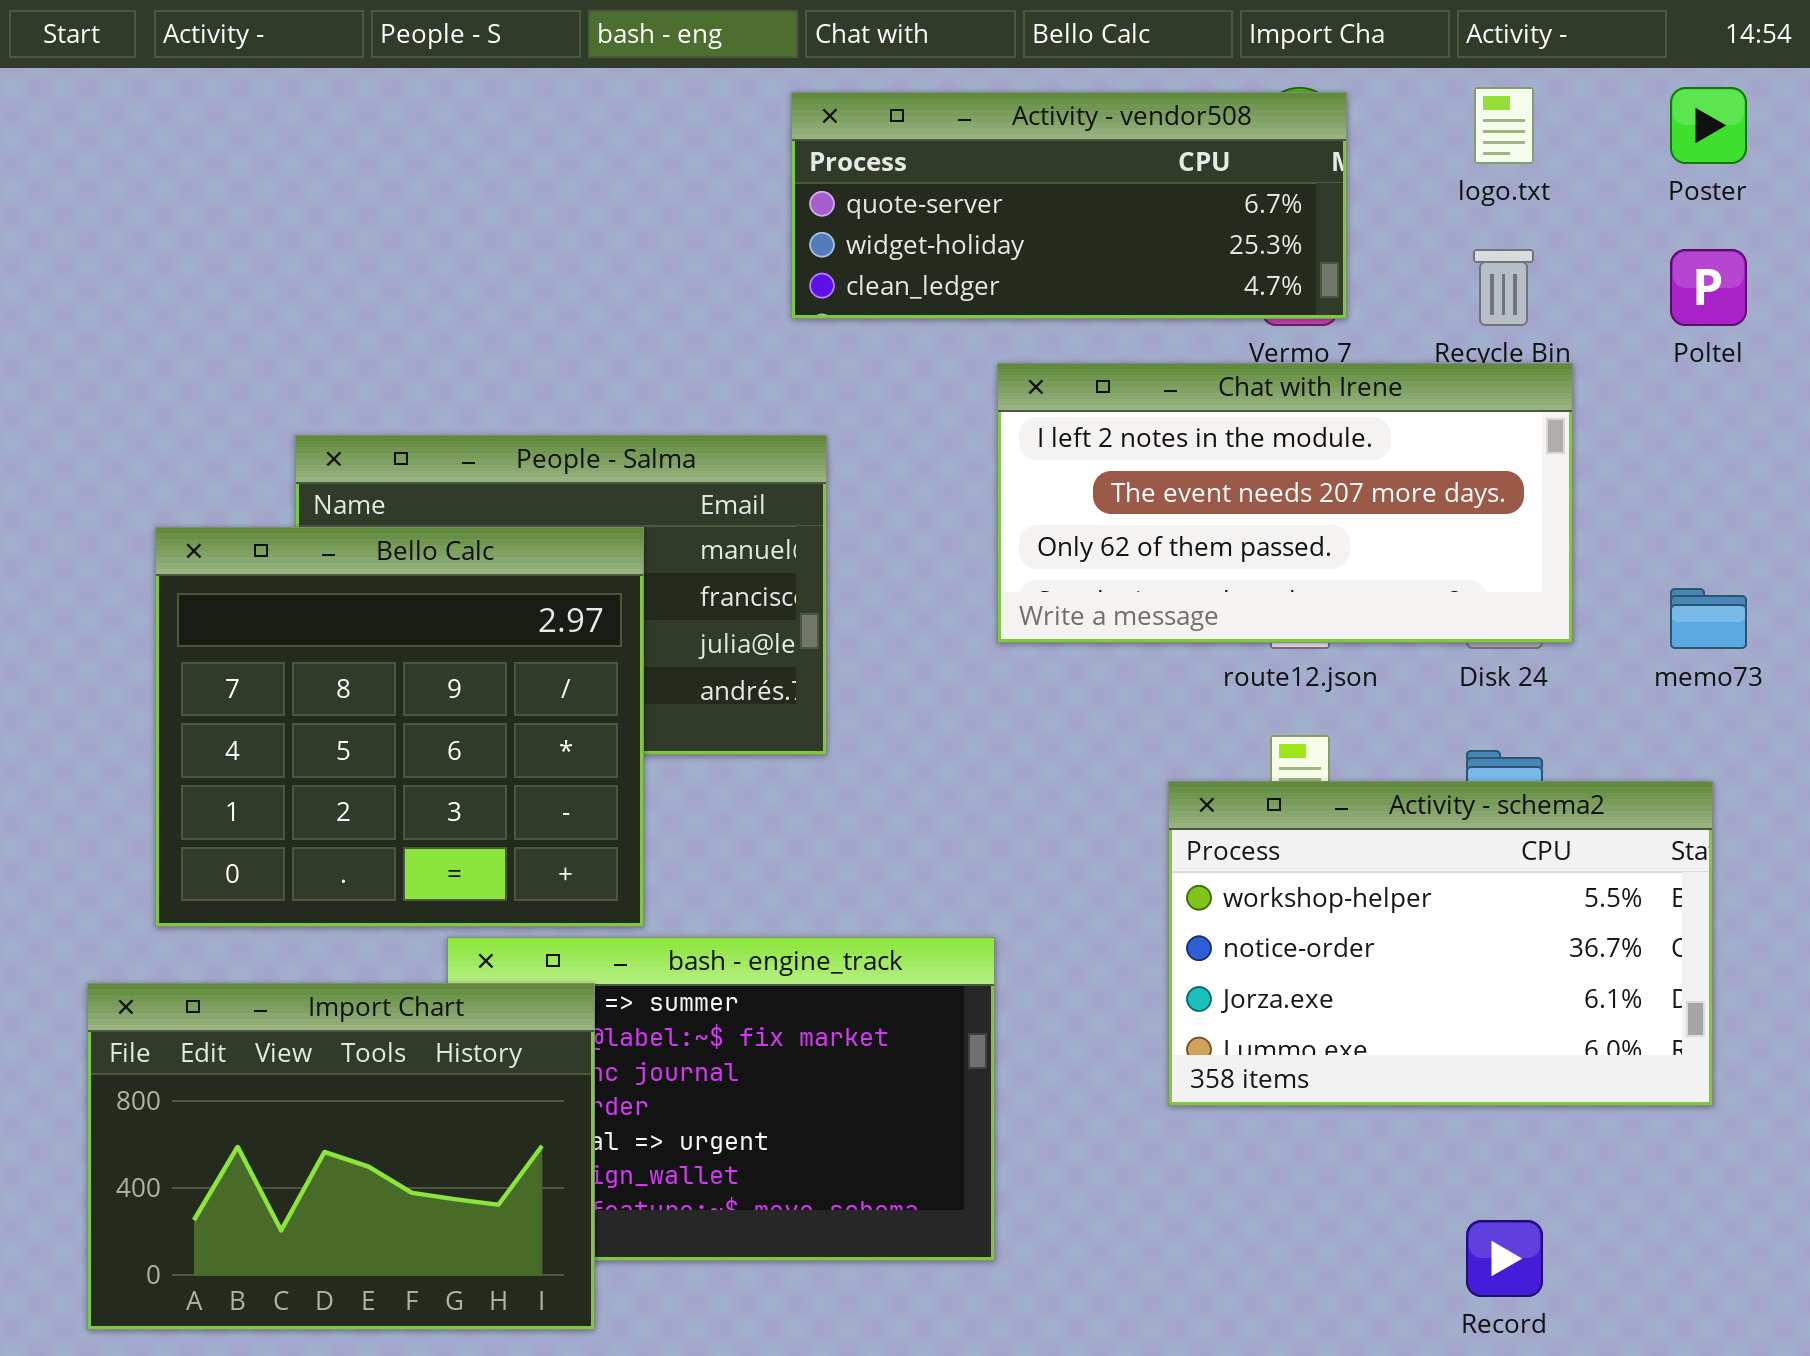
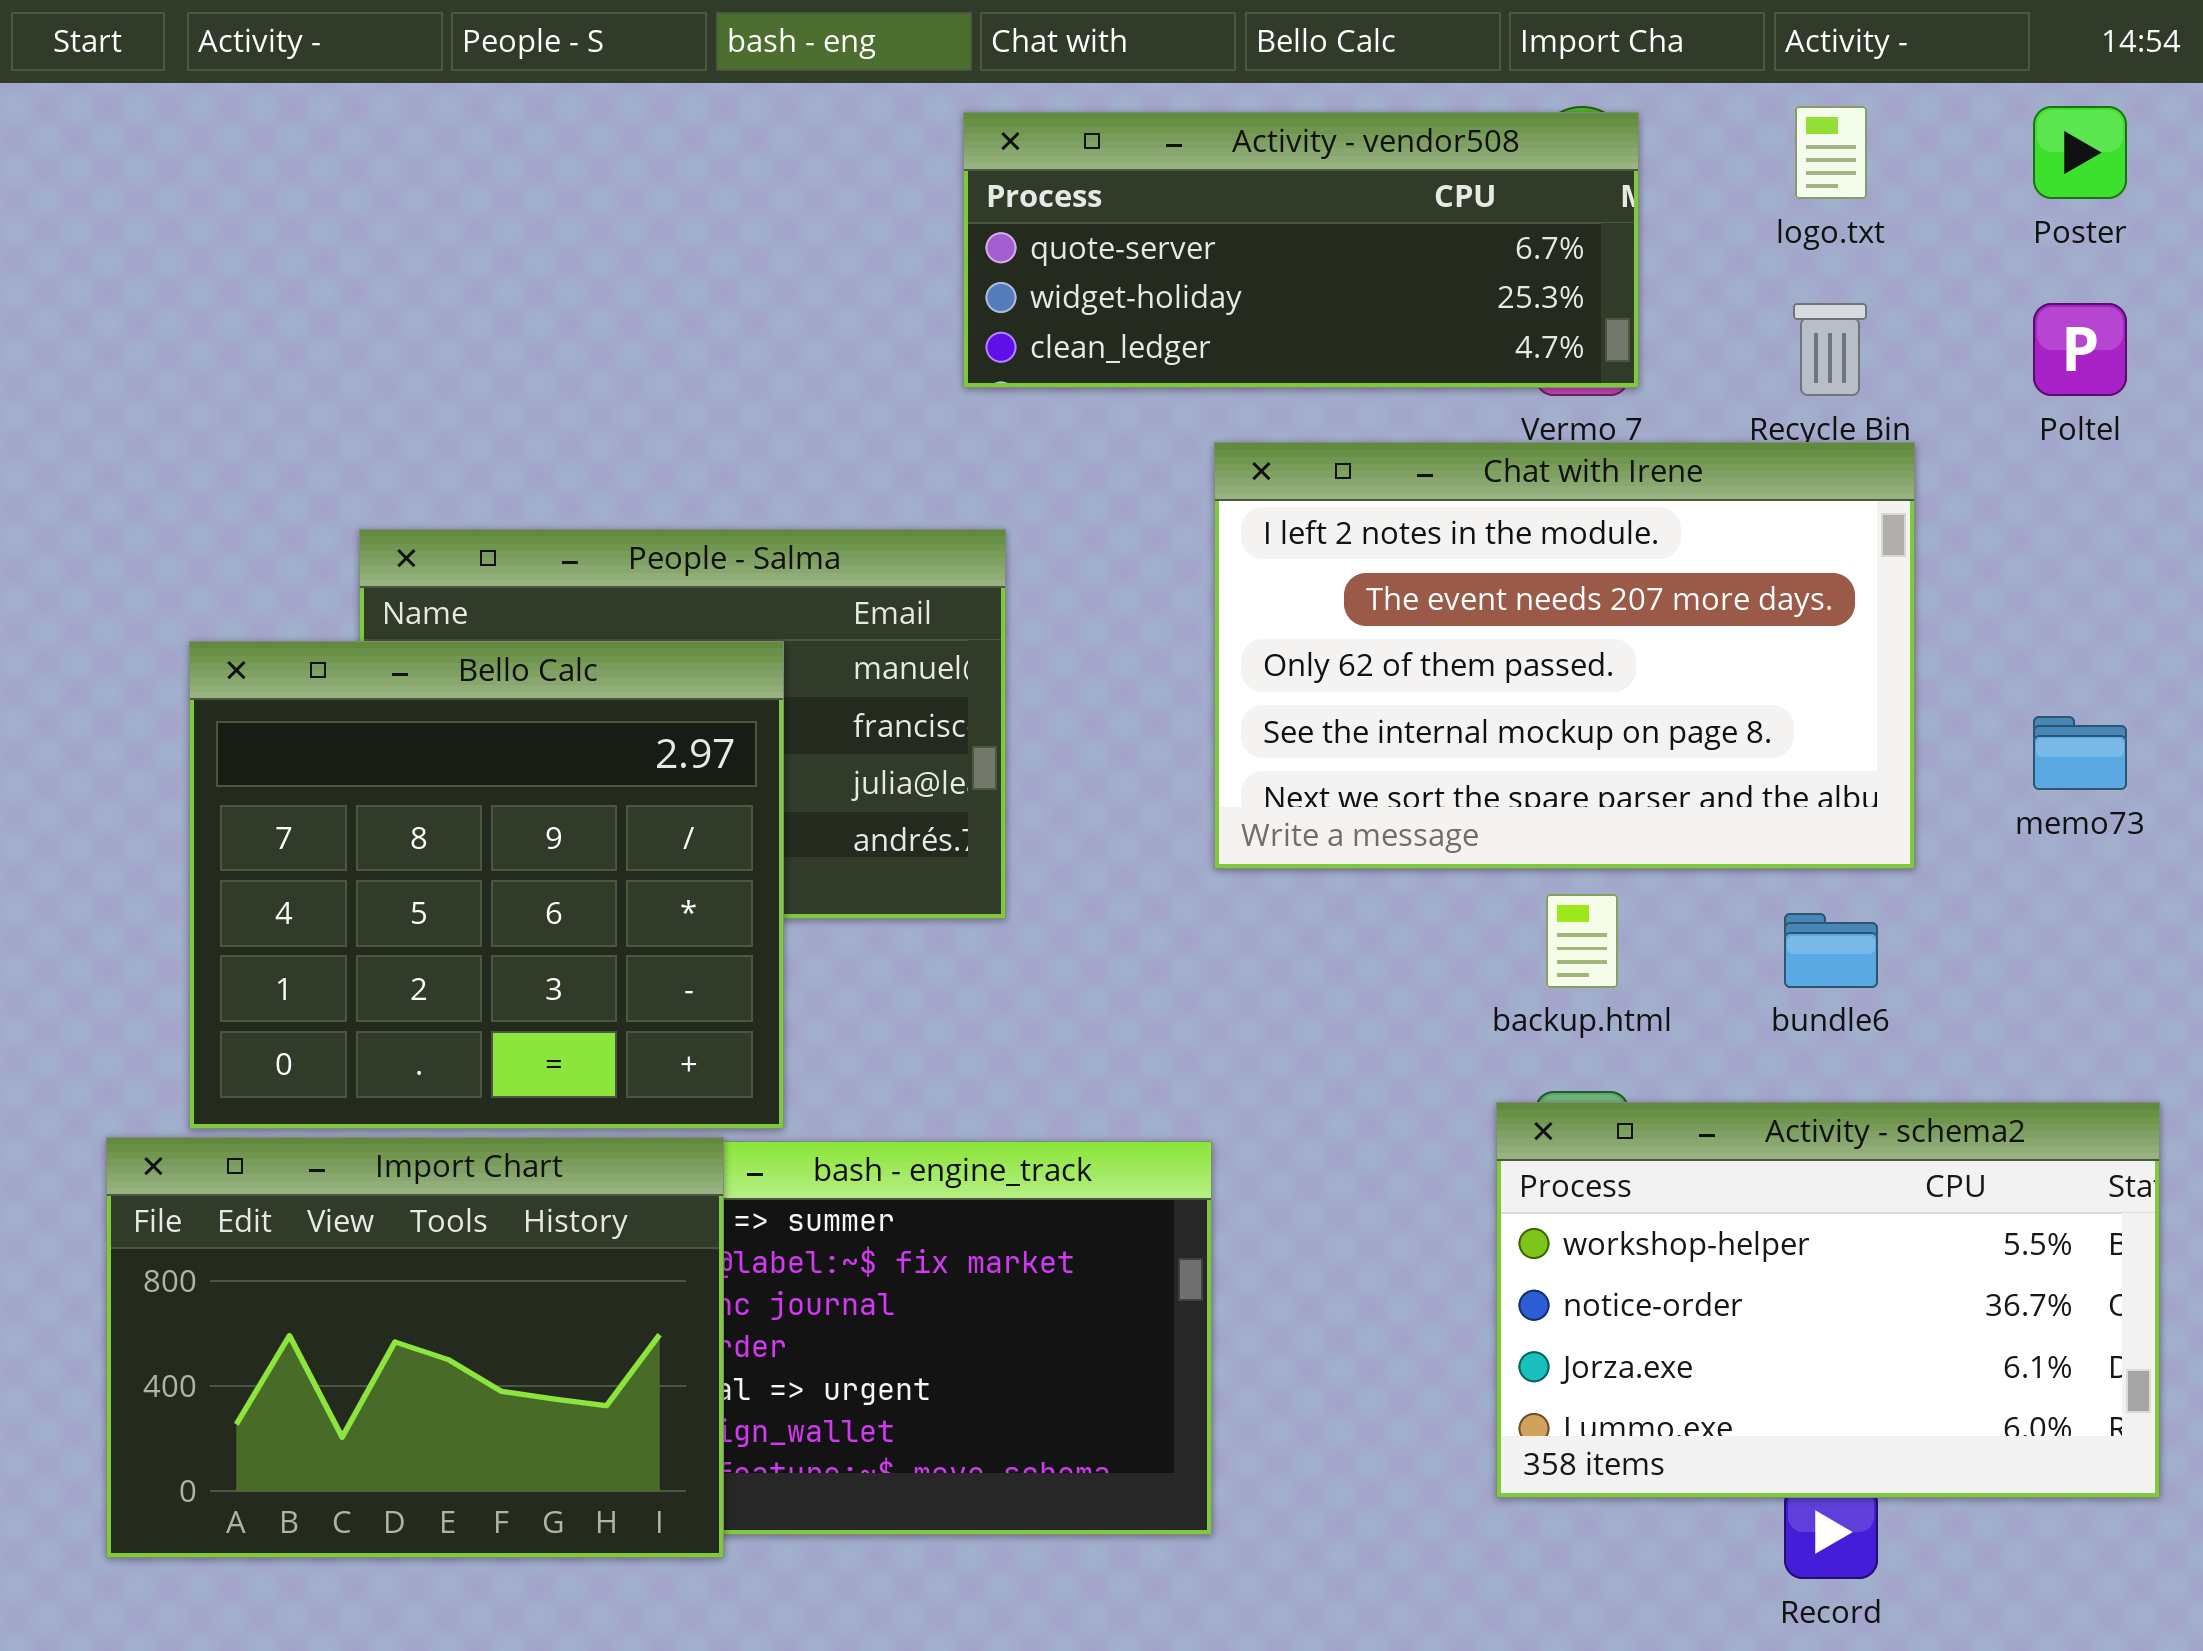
Chat with Irene: [997,363,1573,643] -> [1214,442,1915,869], resized
Activity - schema2: [1168,781,1713,1106] -> [1496,1102,2160,1498], moved
Import Chart: [87,983,595,1330] -> [106,1137,724,1558], moved

